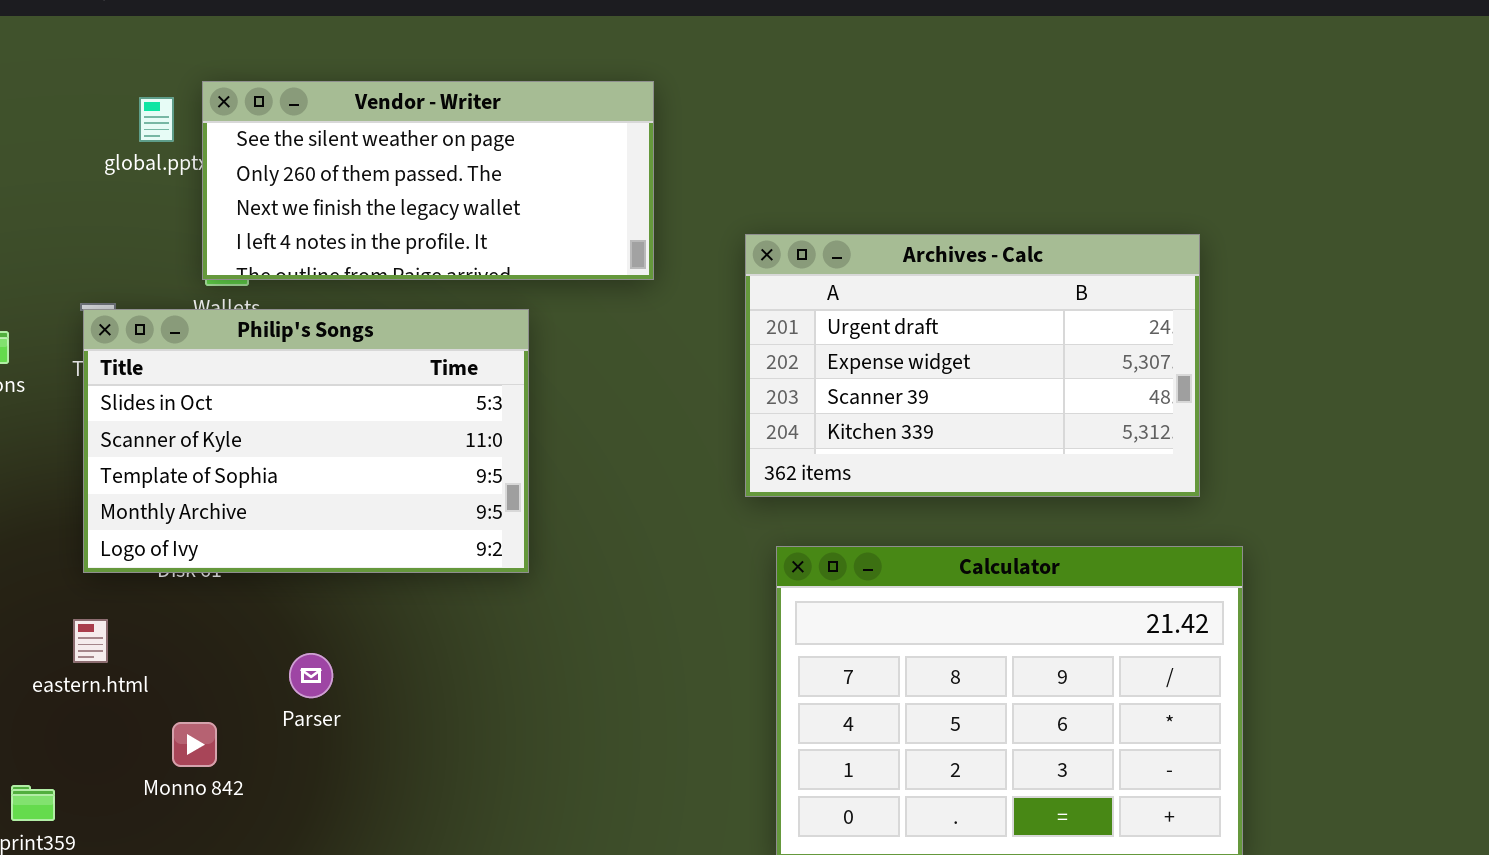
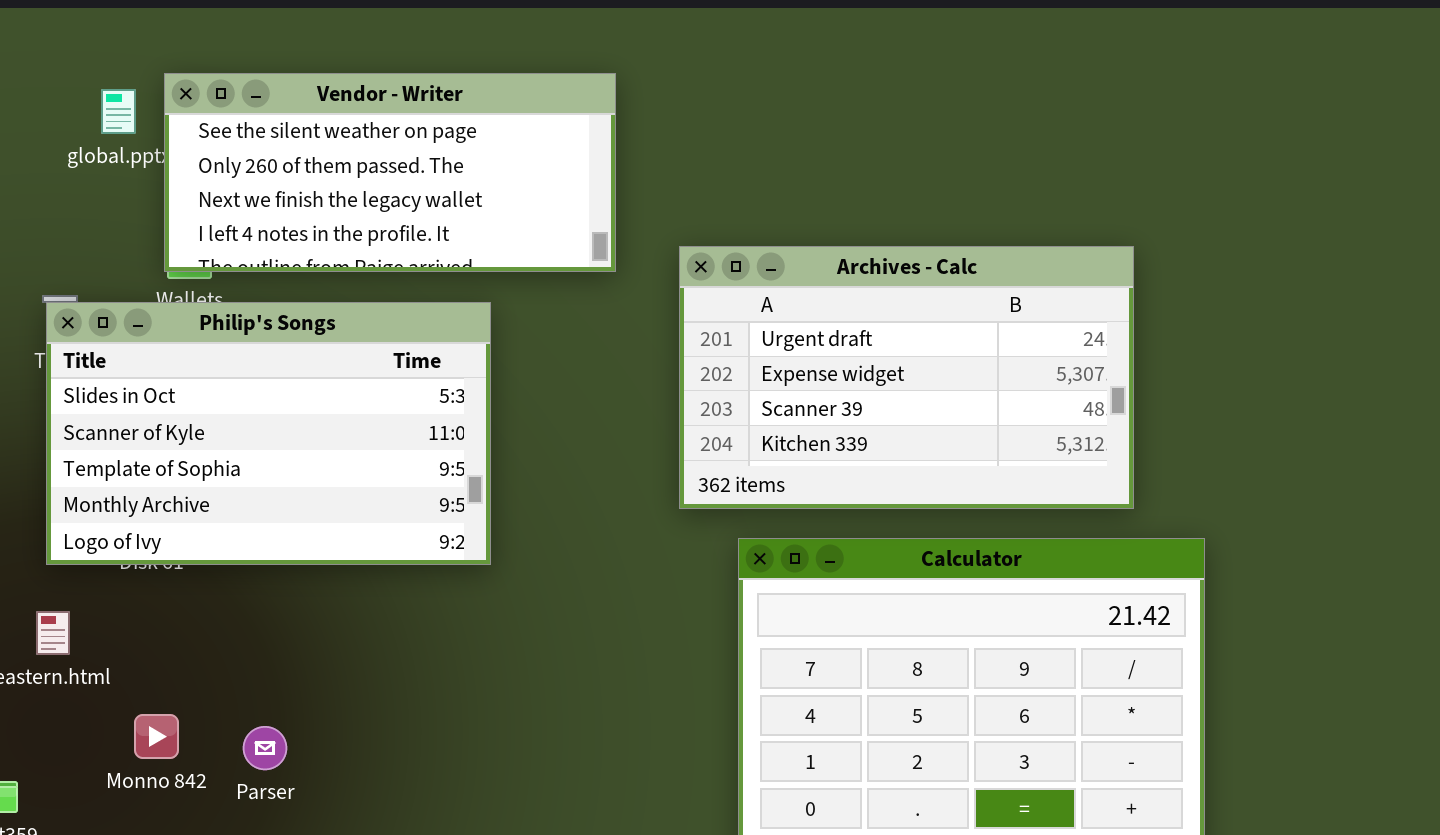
Archives - Calc: [745,234,1200,497] -> [679,246,1134,509], moved
Parser: [289,653,333,698] -> [243,726,287,770], moved

